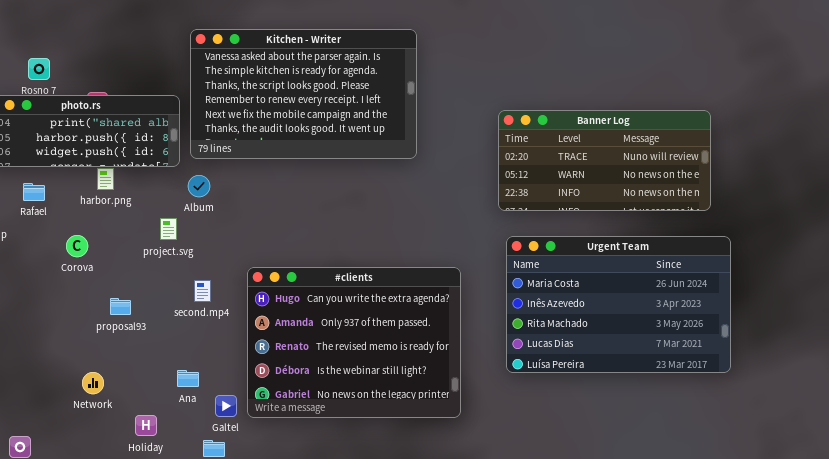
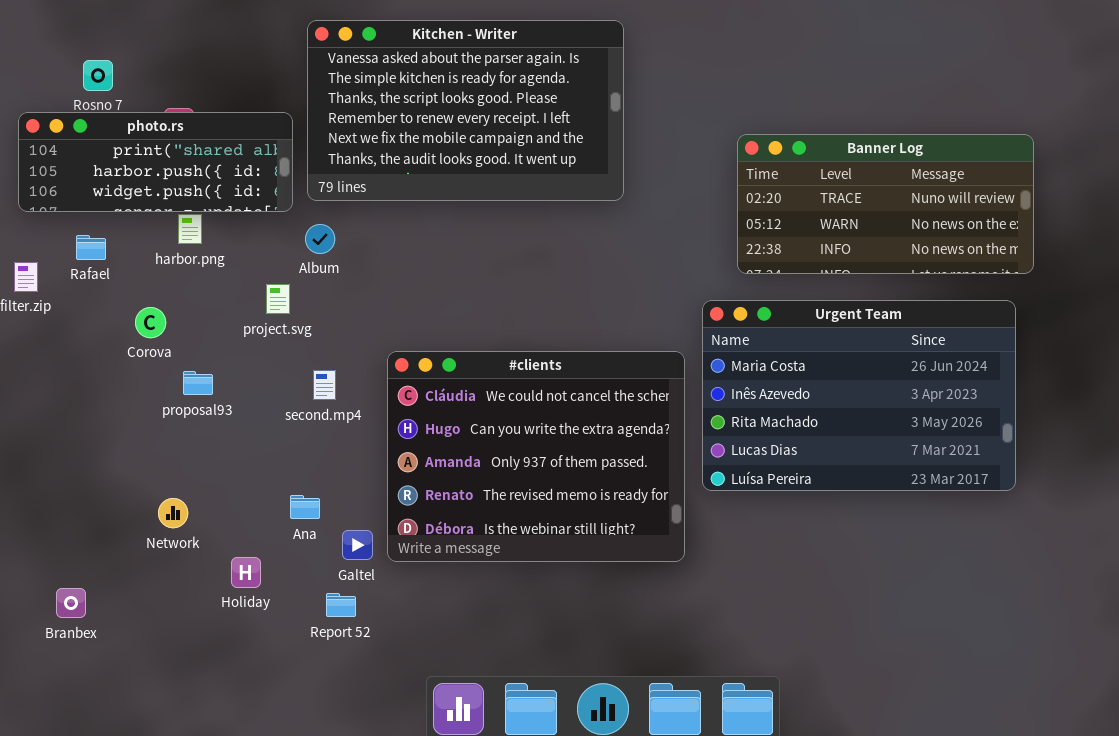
Urgent Team: [506,236,731,373] -> [702,300,1016,491], moved
#clients: [247,267,461,418] -> [387,351,685,562], scrolled up 1 row
proposal93: [110,298,131,315] -> [183,371,213,395], moved

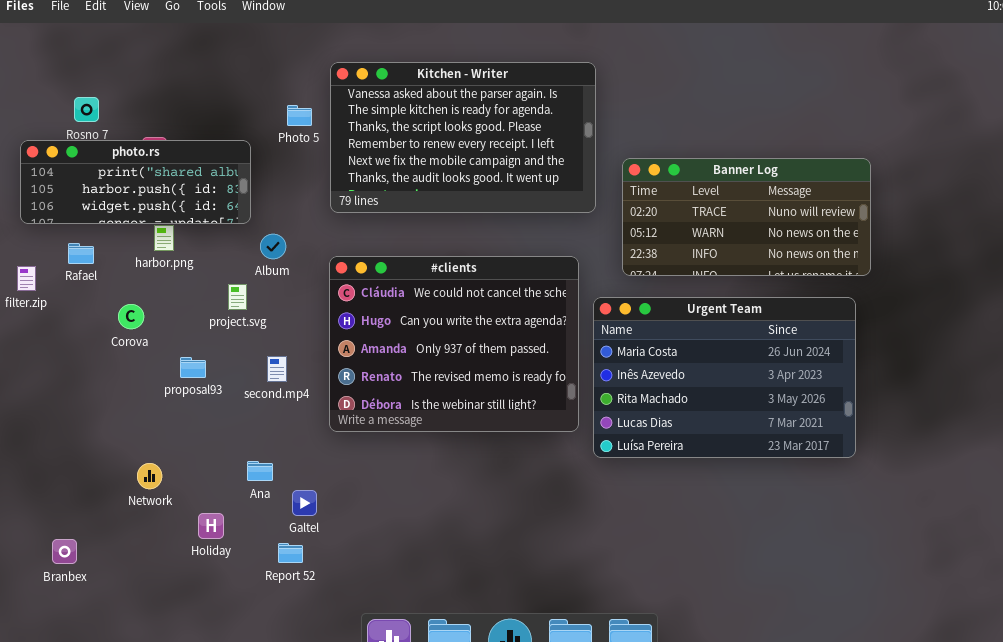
Kitchen - Writer: [307,20,624,201] -> [330,62,596,213], moved
#clients: [387,351,685,562] -> [329,256,579,432], moved
proposal93: [183,371,213,395] -> [180,357,206,378], moved

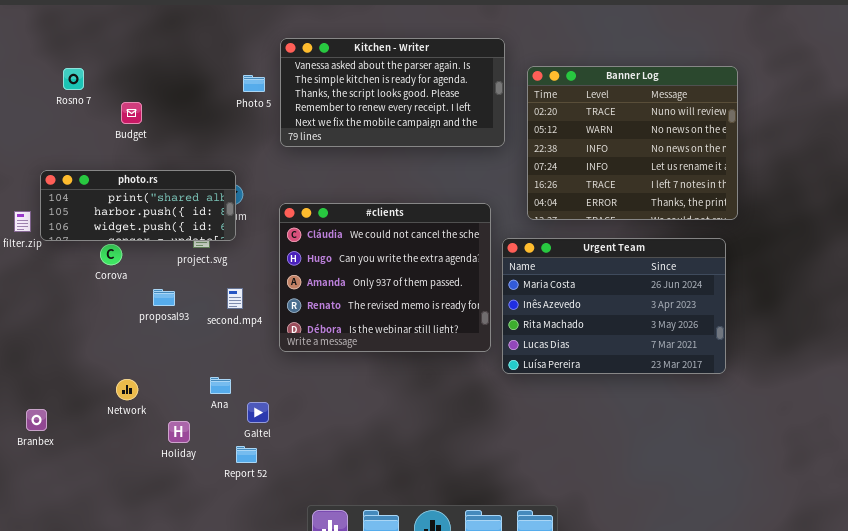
Kitchen - Writer: [330,62,596,213] -> [280,38,505,147], resized
photo.rs: [20,140,251,224] -> [40,170,236,241], moved
Banner Log: [622,158,871,276] -> [527,66,738,220], resized
Branbex: [52,539,77,564] -> [26,409,47,431], moved

